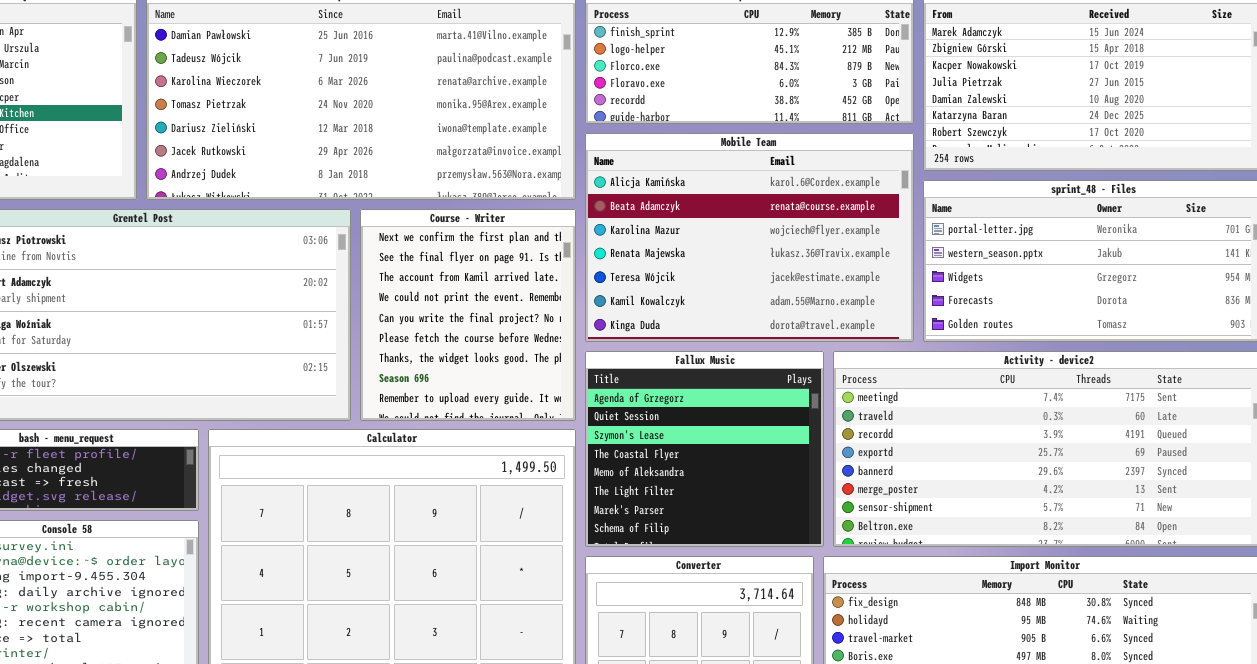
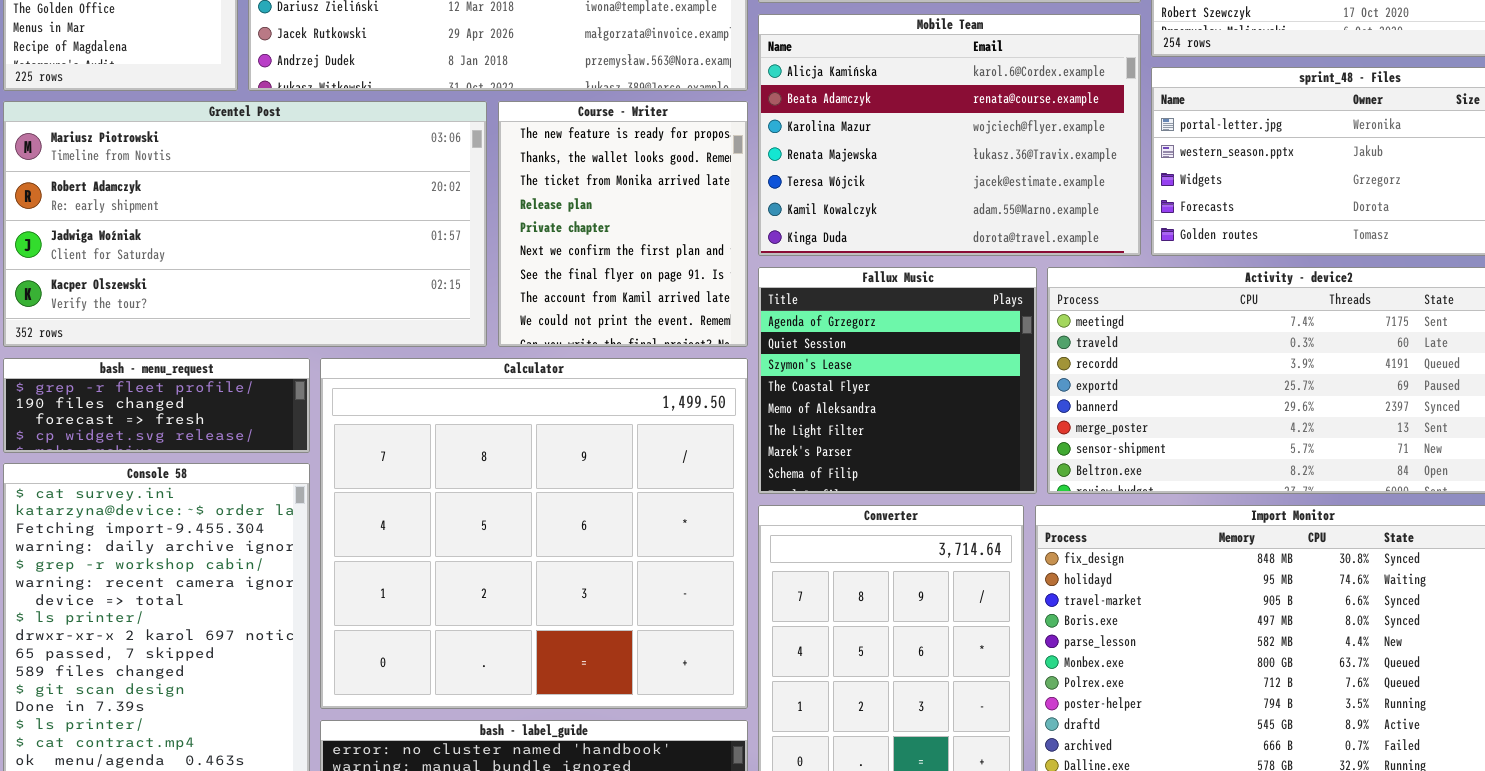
Course - Writer: [360,209,576,421] -> [498,101,748,347], scrolled up 5 rows

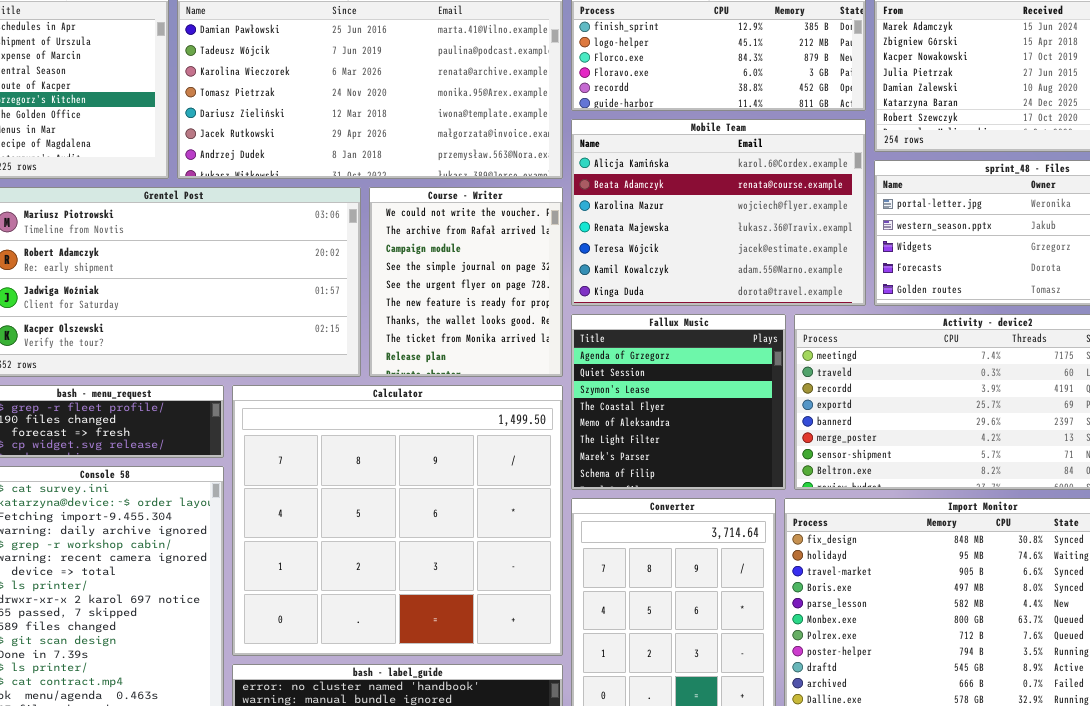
Course - Writer: [498,101,748,347] -> [369,187,563,377], scrolled up 5 rows

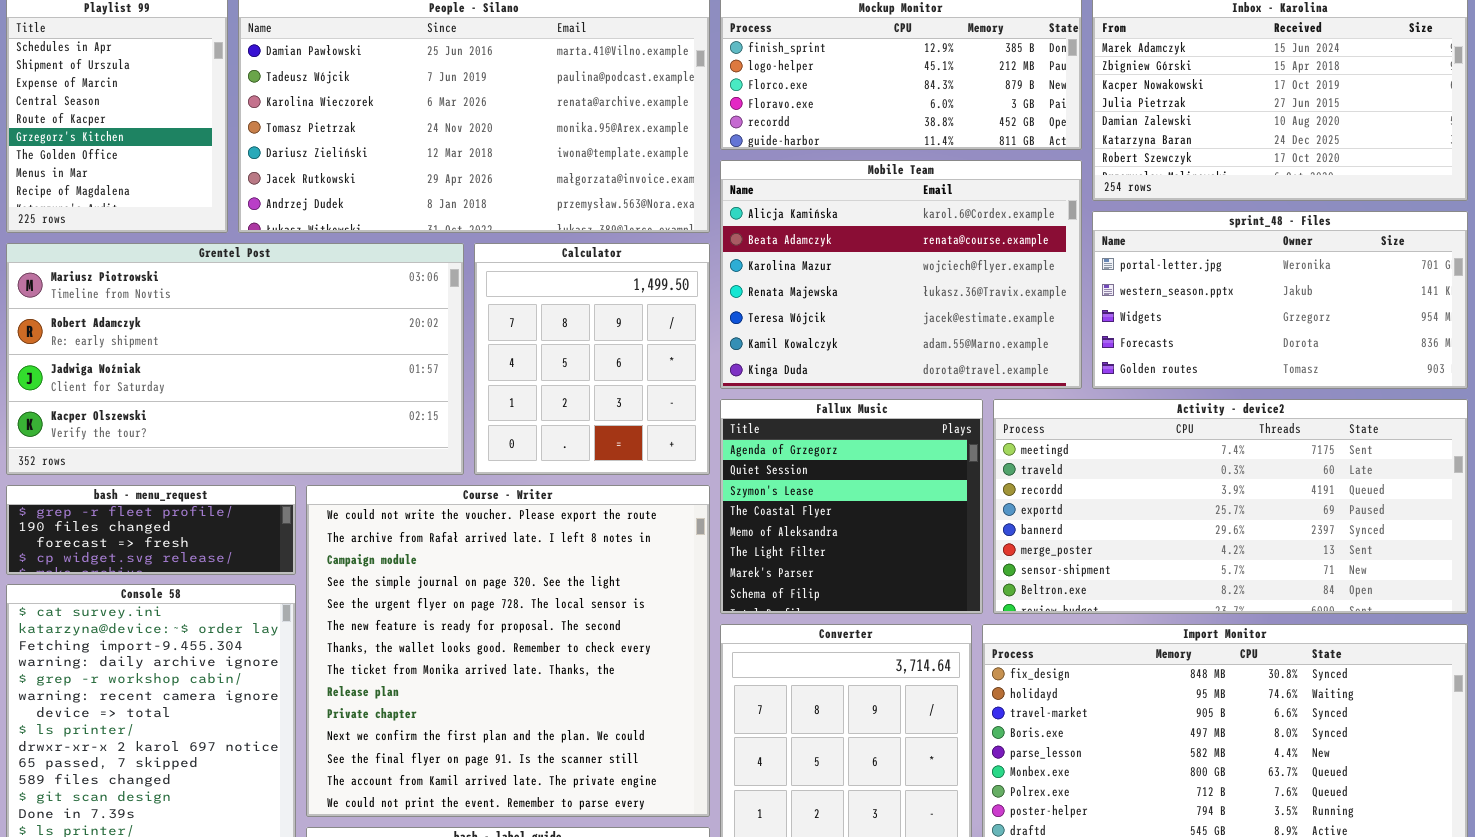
Course - Writer: [369,187,563,377] -> [306,485,710,817], moved, resized
Calculator: [232,385,563,656] -> [474,243,710,475], moved, resized

